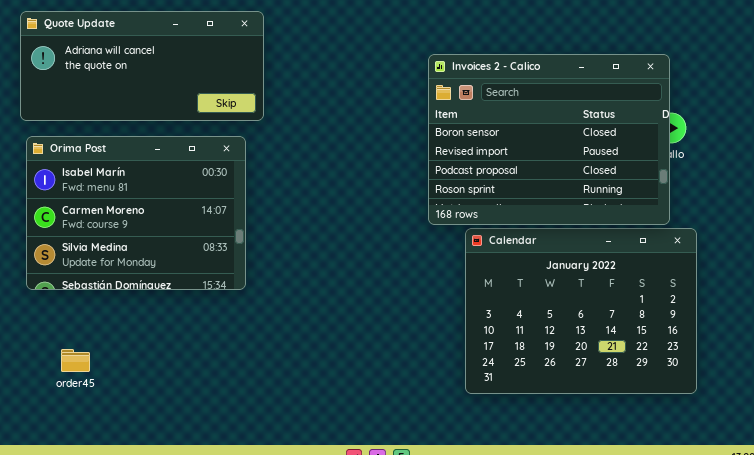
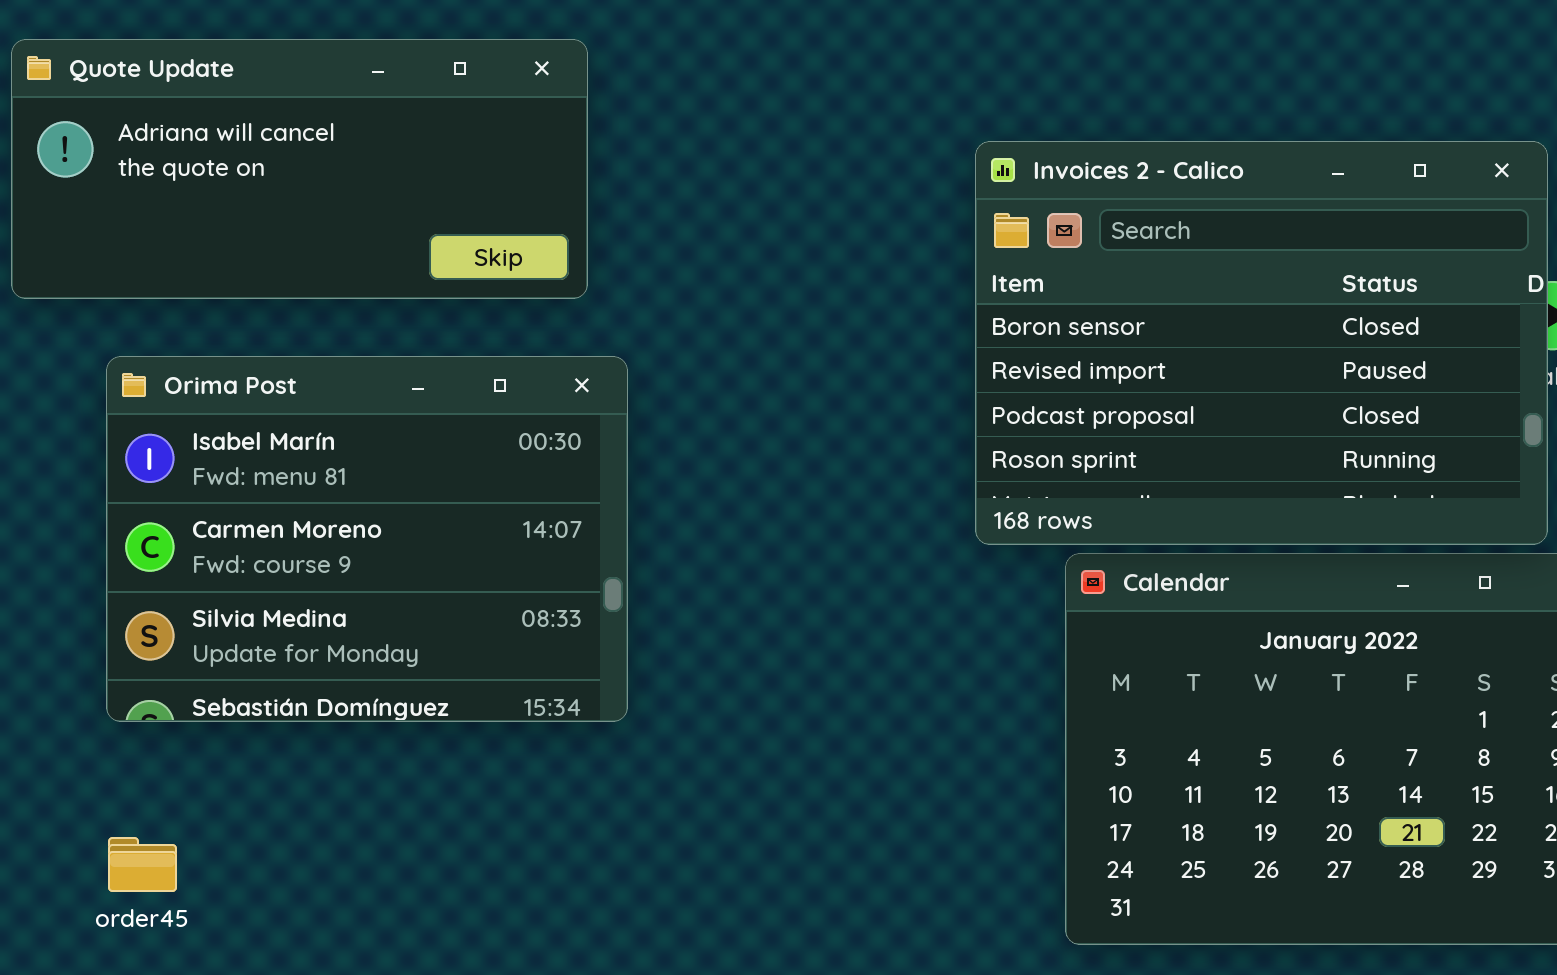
Orima Post: [26,136,246,290] -> [106,356,628,722], moved

